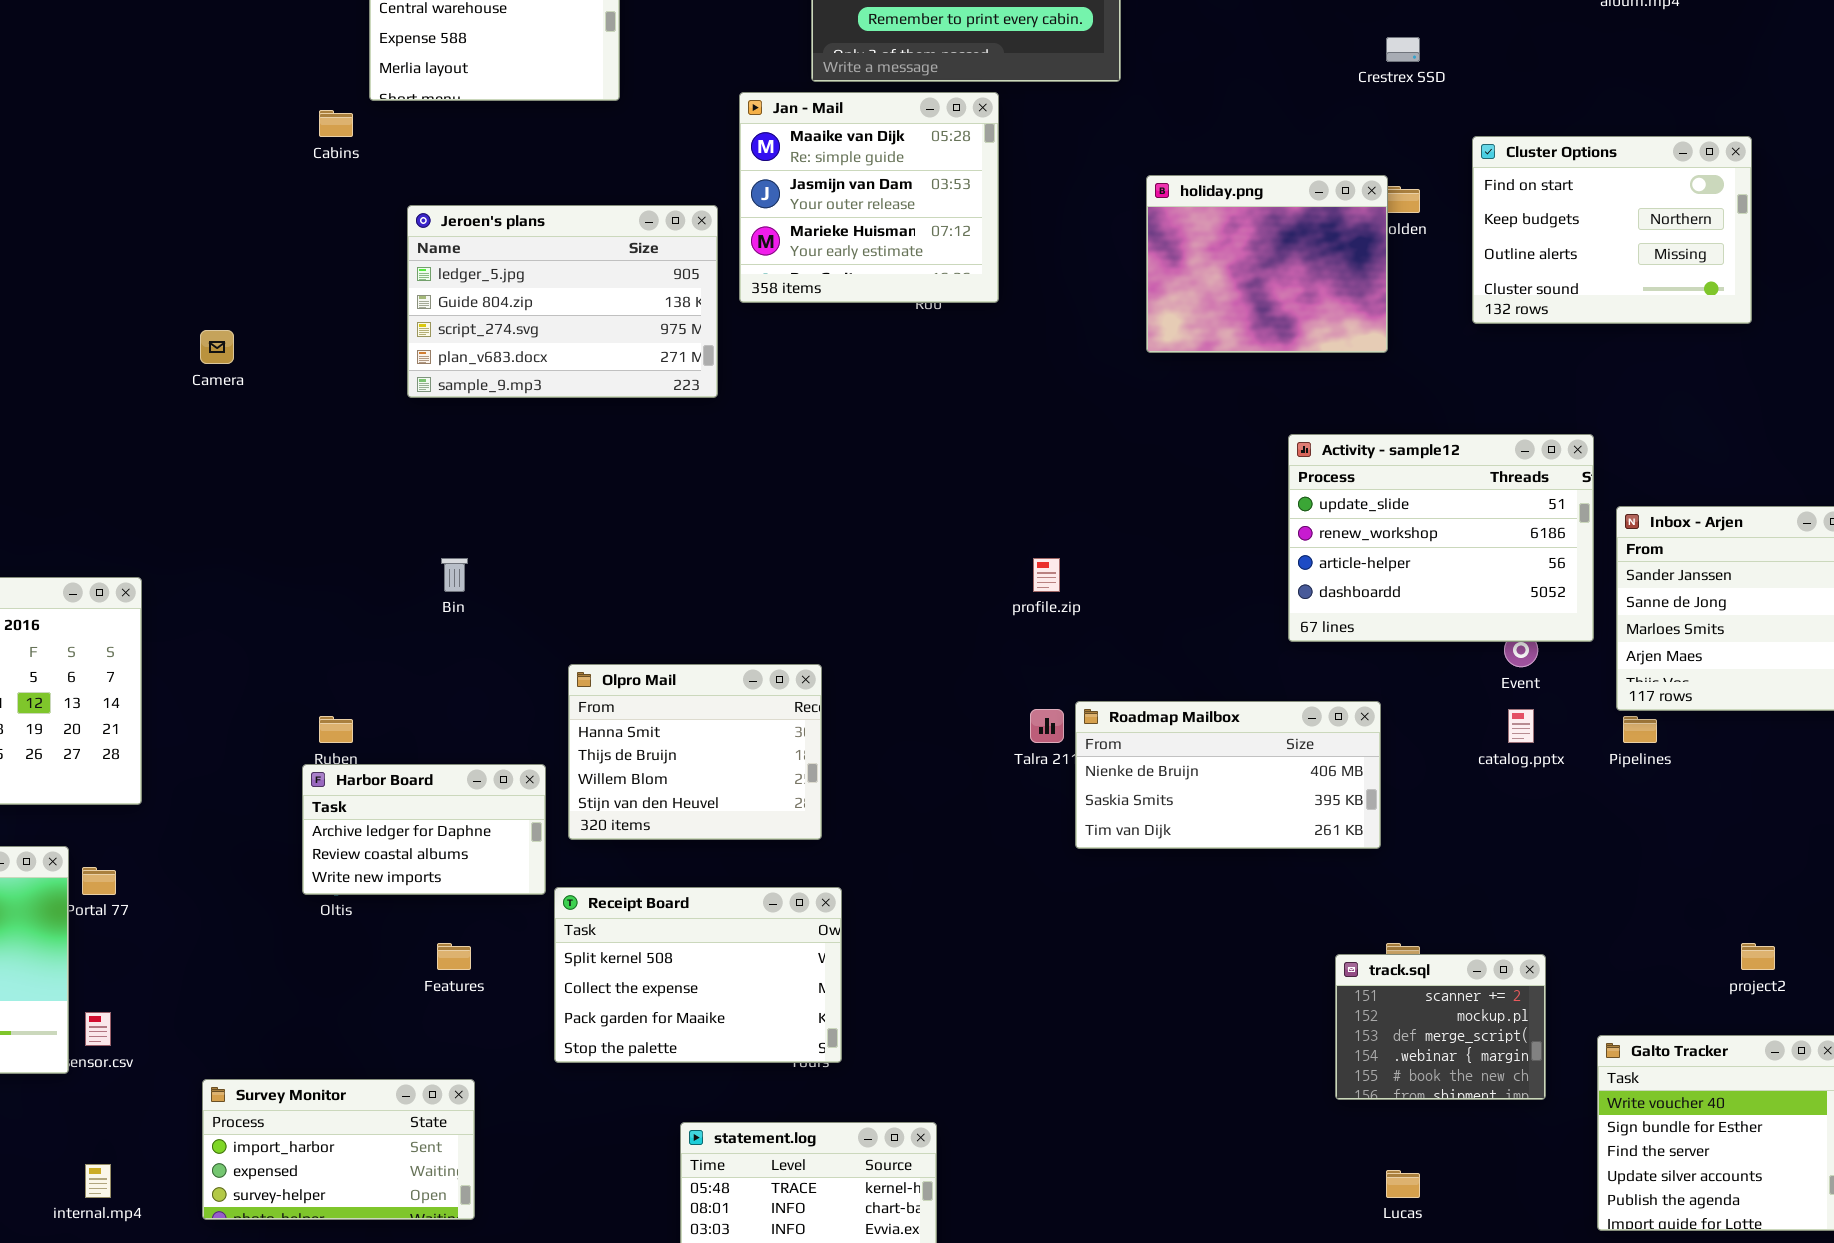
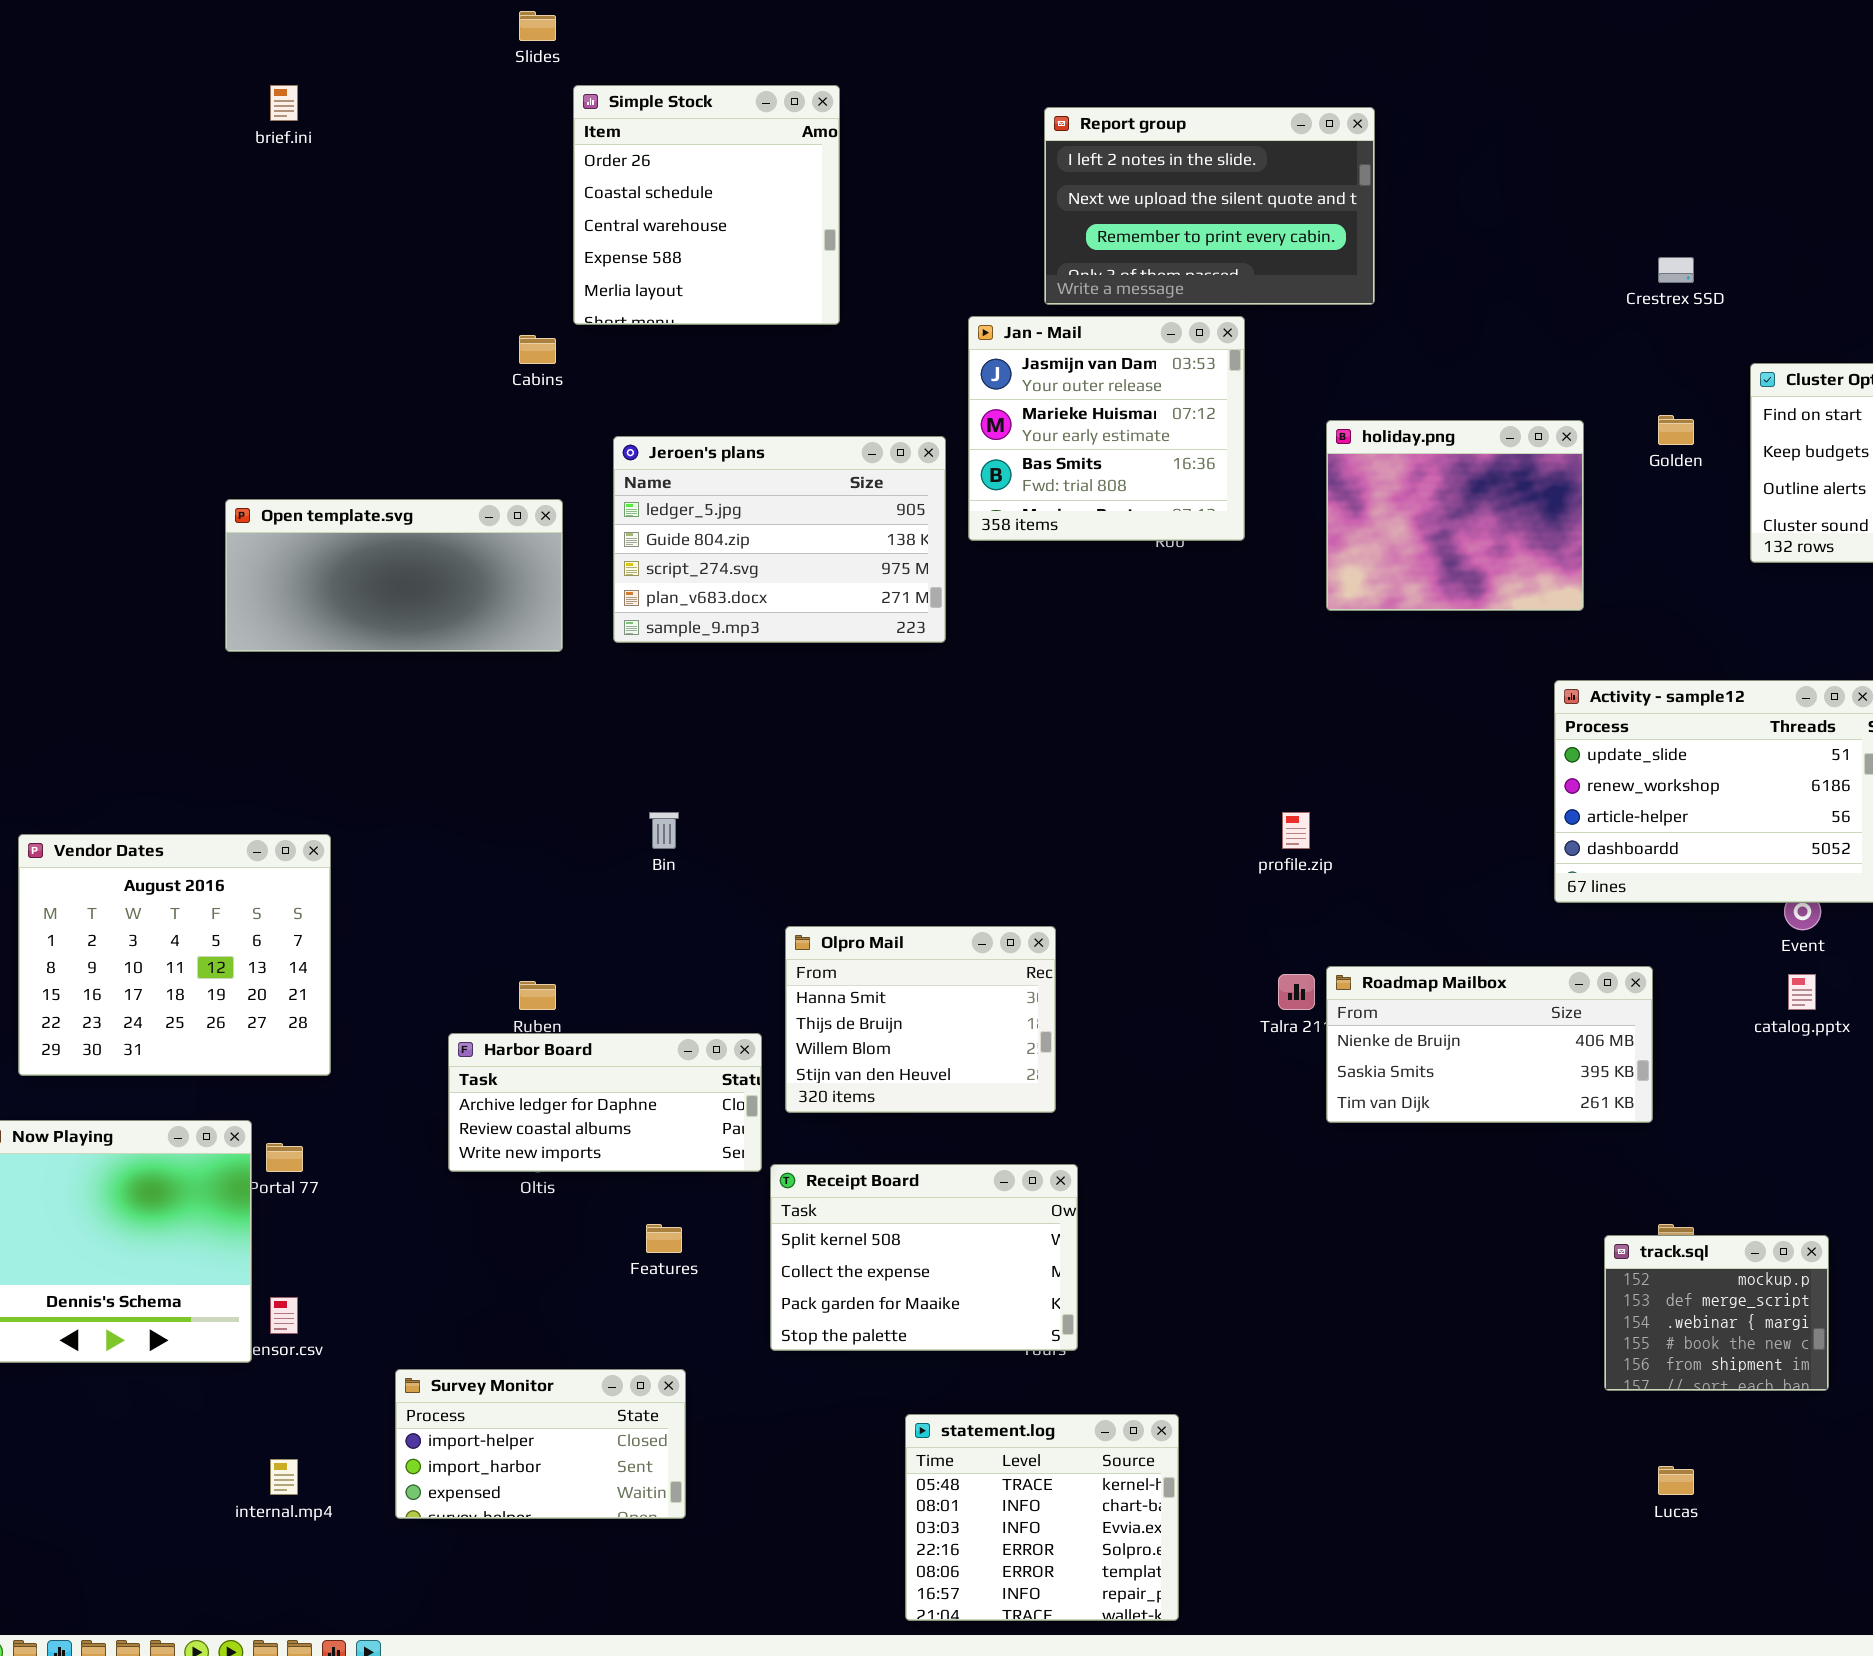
Jan - Mail: [739,92,999,303] -> [968,316,1245,541], scrolled down 1 row
holiday.png: [1146,175,1388,353] -> [1326,420,1584,611], moved
Open template.svg: none -> [225,499,563,652], opened
Harbor Board: [302,764,546,895] -> [448,1033,762,1172], resized
track.sql: [1335,954,1546,1100] -> [1604,1235,1829,1391], scrolled down 1 row
Survey Monitor: [202,1079,475,1220] -> [395,1369,686,1519], scrolled up 1 row

